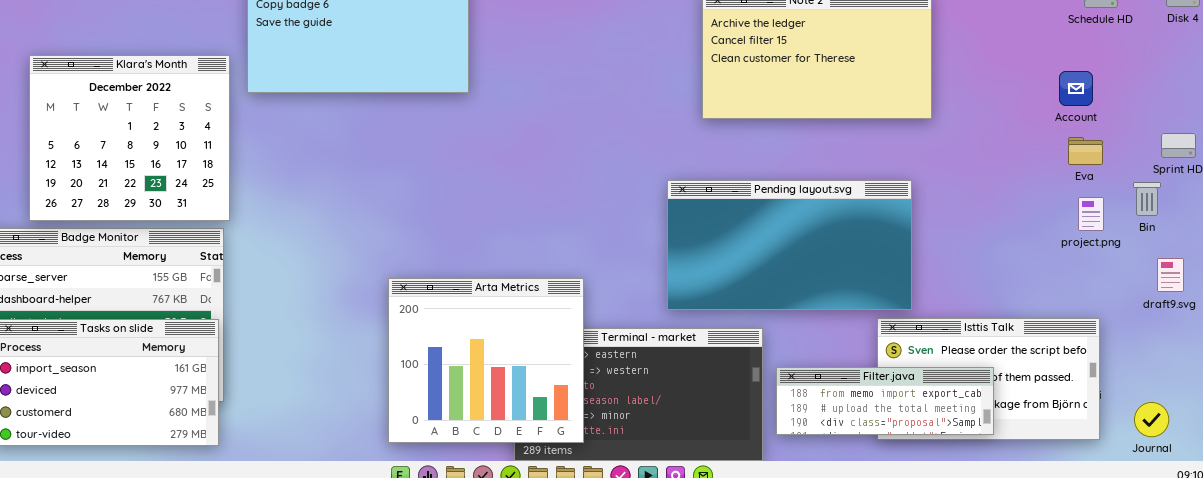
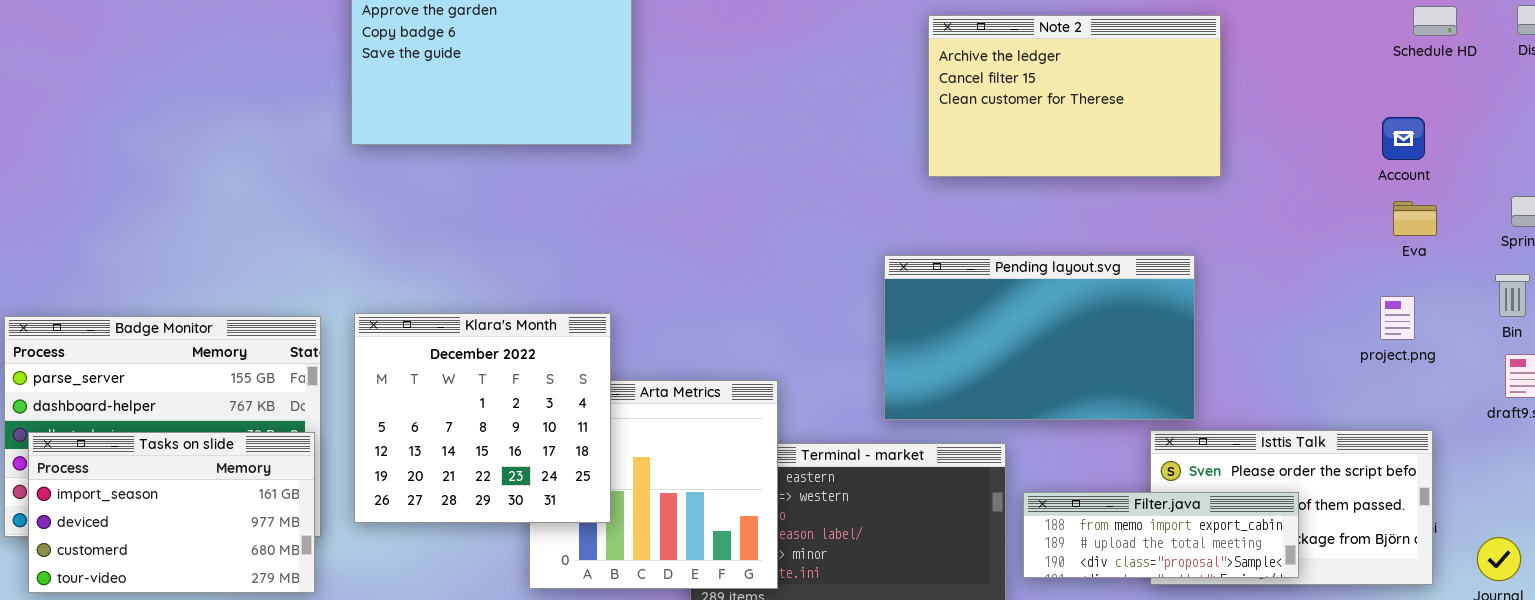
Klara's Month: [29,55,230,221] -> [354,313,611,523], moved
Bin: [1133,182,1161,216] -> [1495,274,1530,317], moved
project.png: [1078,197,1104,231] -> [1380,296,1415,340], moved

